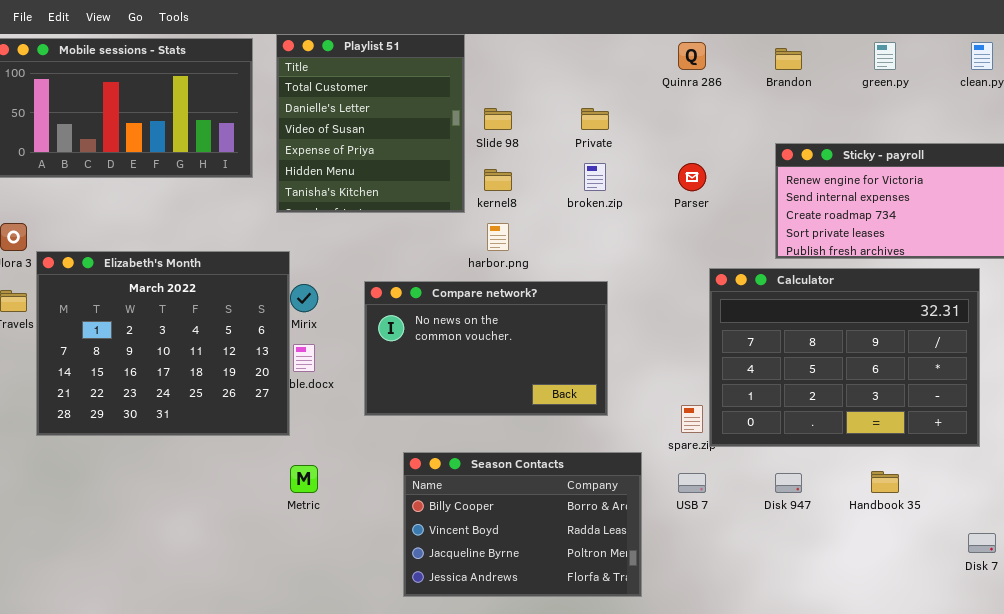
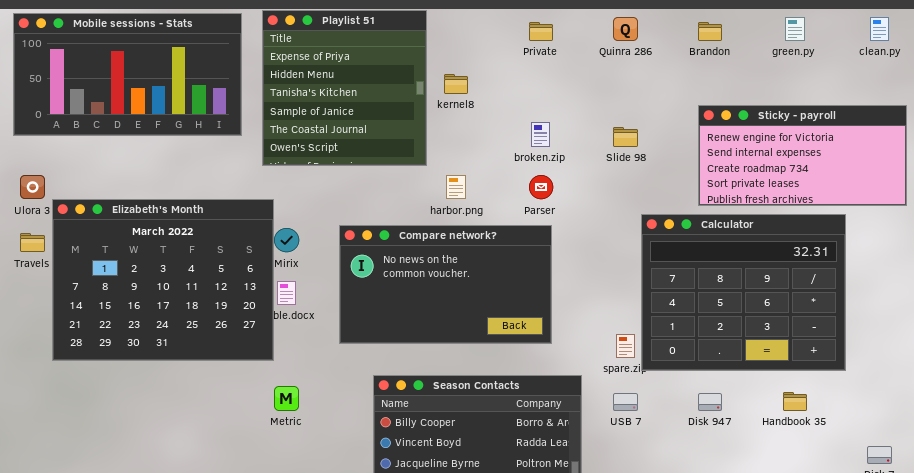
Playlist 51: [276,34,465,213] -> [262,10,427,166], scrolled down 3 rows
Slide 98: [484,108,512,130] -> [613,127,638,147], moved
Private: [581,108,609,130] -> [529,22,553,41], moved
Parser: [678,163,706,191] -> [529,175,553,199], moved
kernel8: [484,169,512,191] -> [444,74,468,94], moved
Calculator: [709,268,980,447] -> [641,214,846,371], resized

